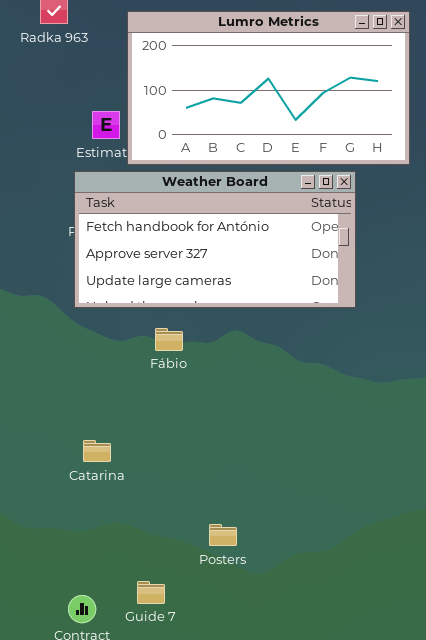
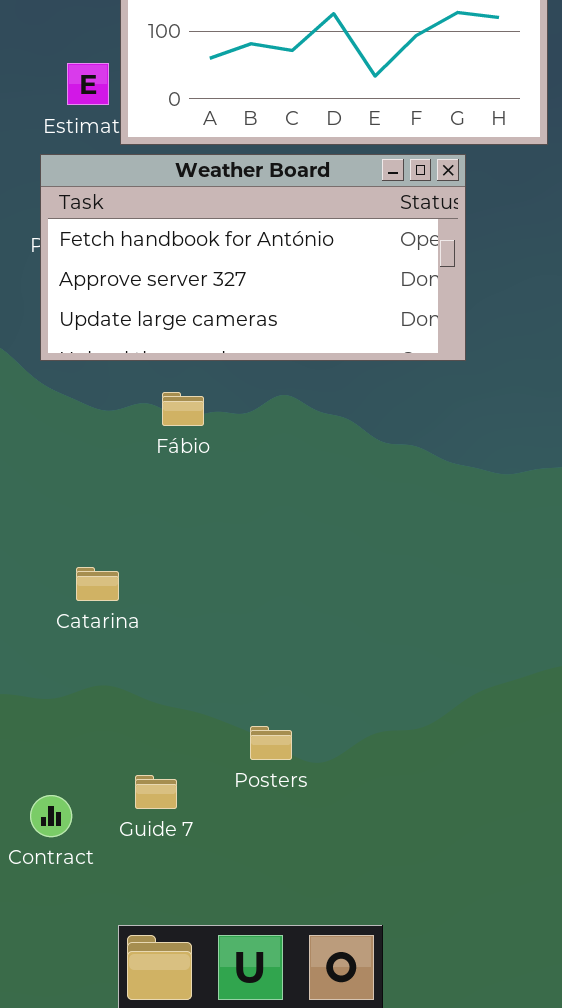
Catarina: [83,440,111,462] -> [76,567,119,601], moved
Posters: [209,524,237,546] -> [250,726,292,760], moved

